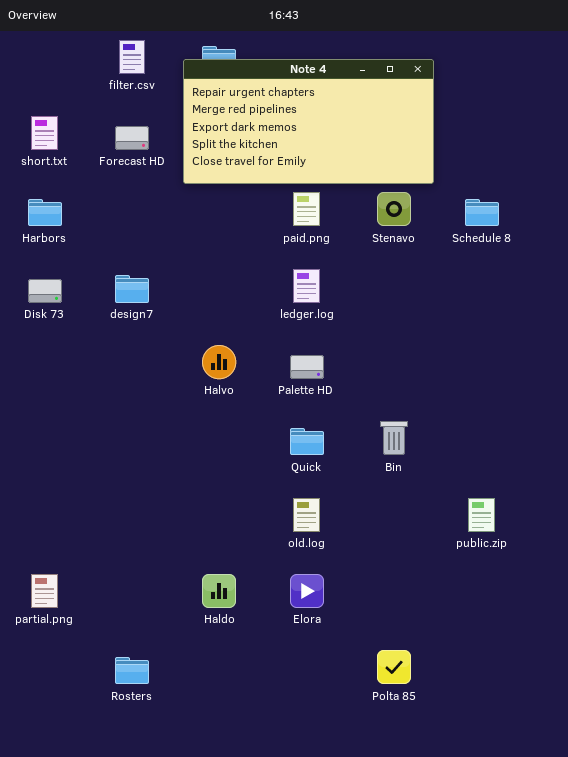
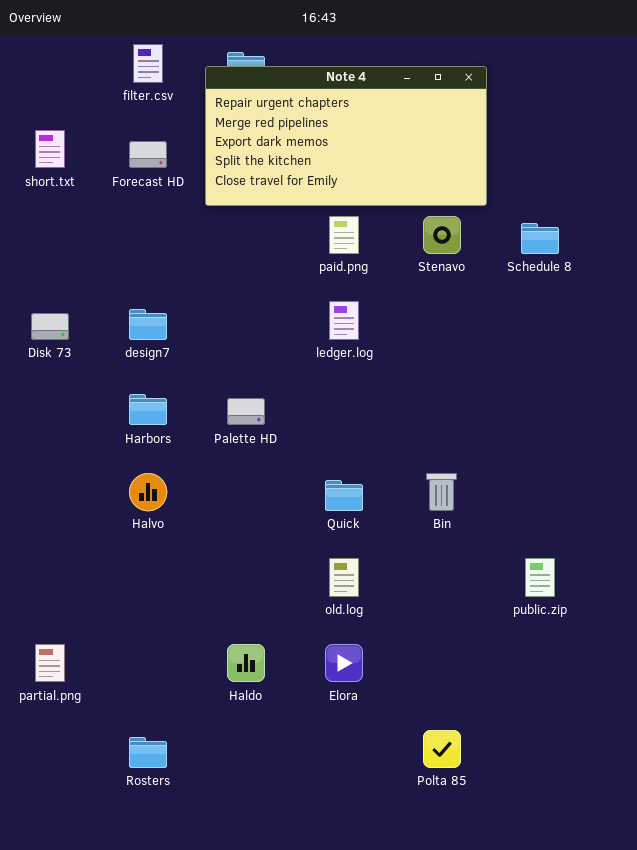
Harbors: [28,199,62,226] -> [129,394,167,425], moved
Halvo: [202,345,236,379] -> [129,473,167,511], moved
Palette HD: [290,355,324,379] -> [227,398,265,425], moved

